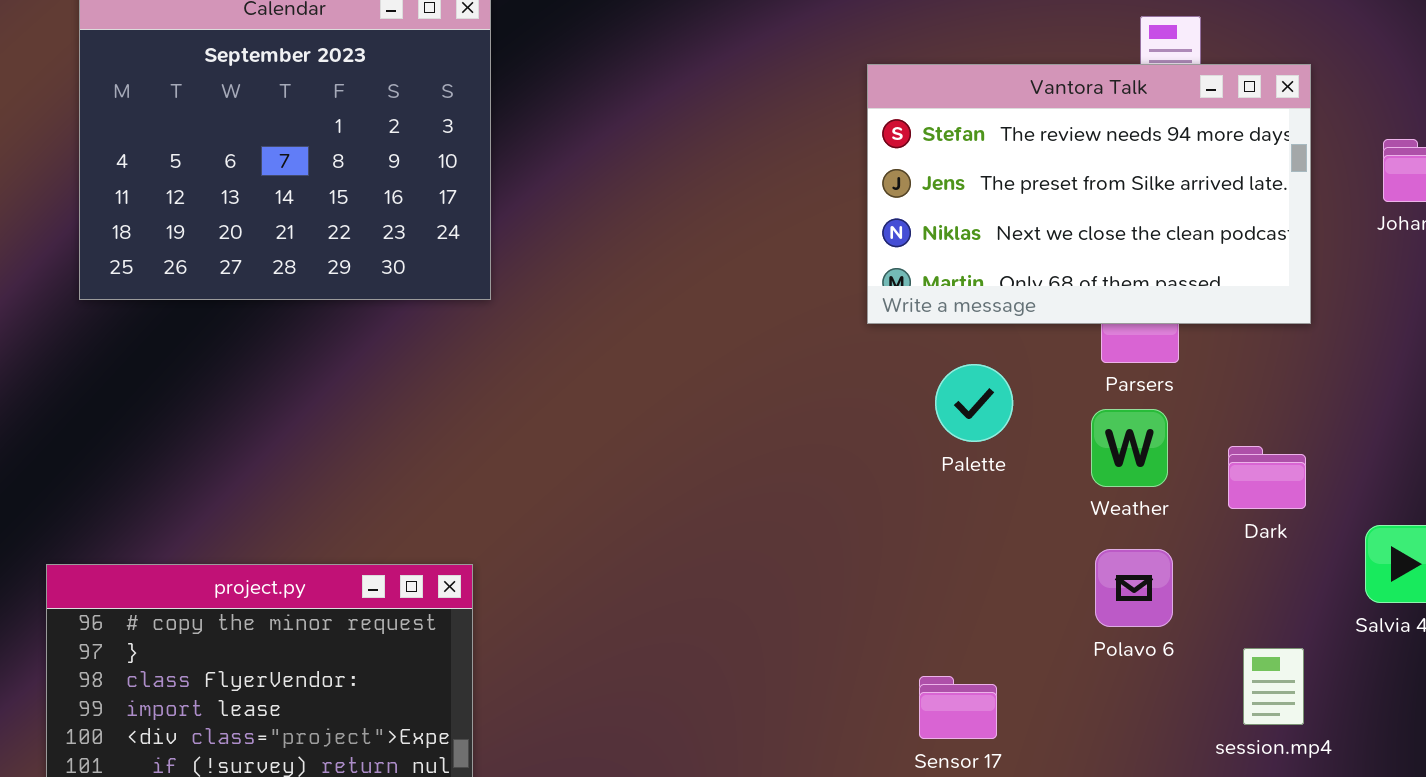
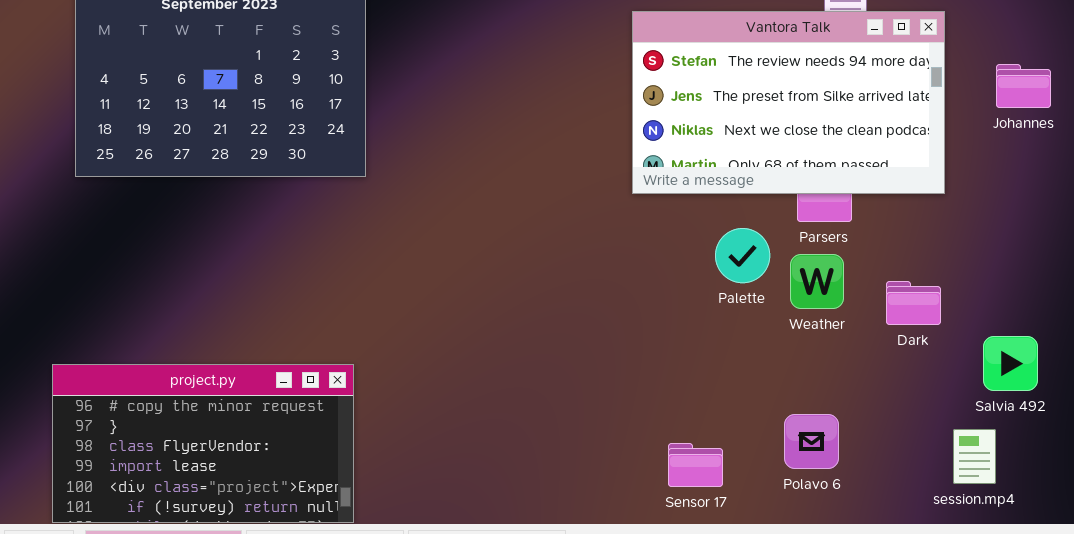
Palette: [935,364,1013,442] -> [715,228,770,283], moved
Polavo 6: [1095,549,1173,627] -> [784,414,839,469], moved
session.mp4: [1243,648,1304,725] -> [953,429,996,484], moved

